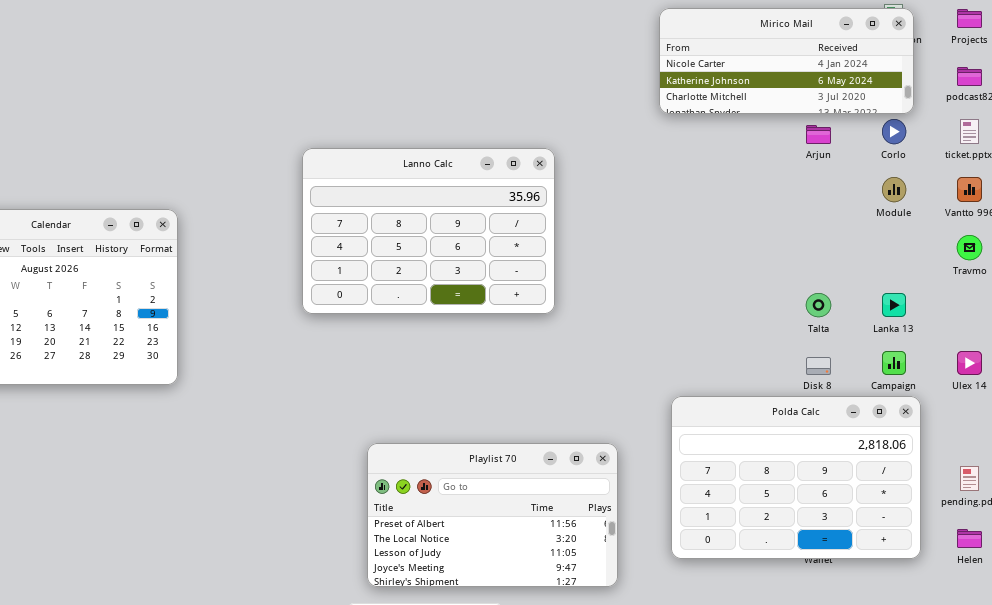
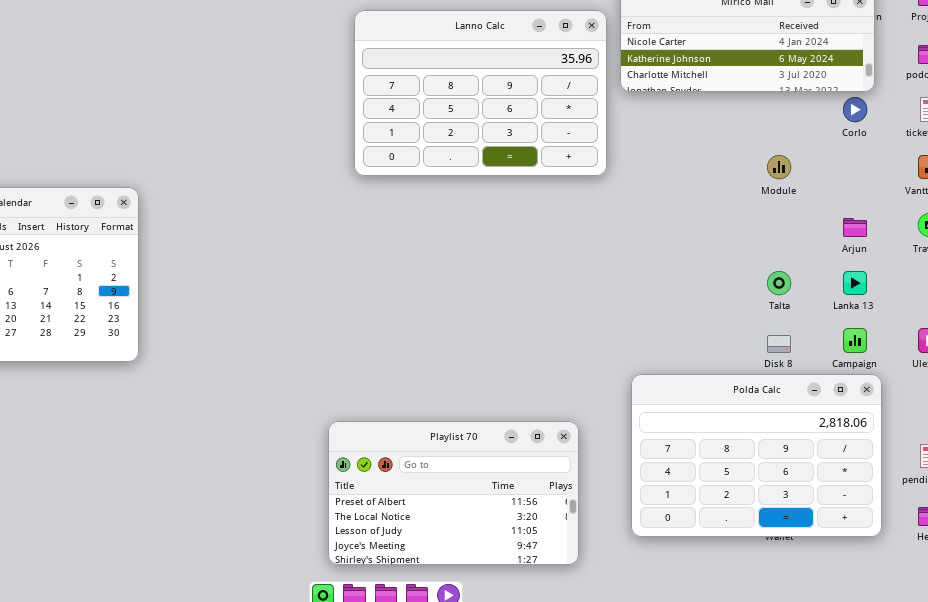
Arjun: [806,125,831,144] -> [843,218,867,237], moved
Lanno Calc: [302,148,555,314] -> [354,10,607,176], moved
Module: [882,177,906,202] -> [767,155,791,179], moved

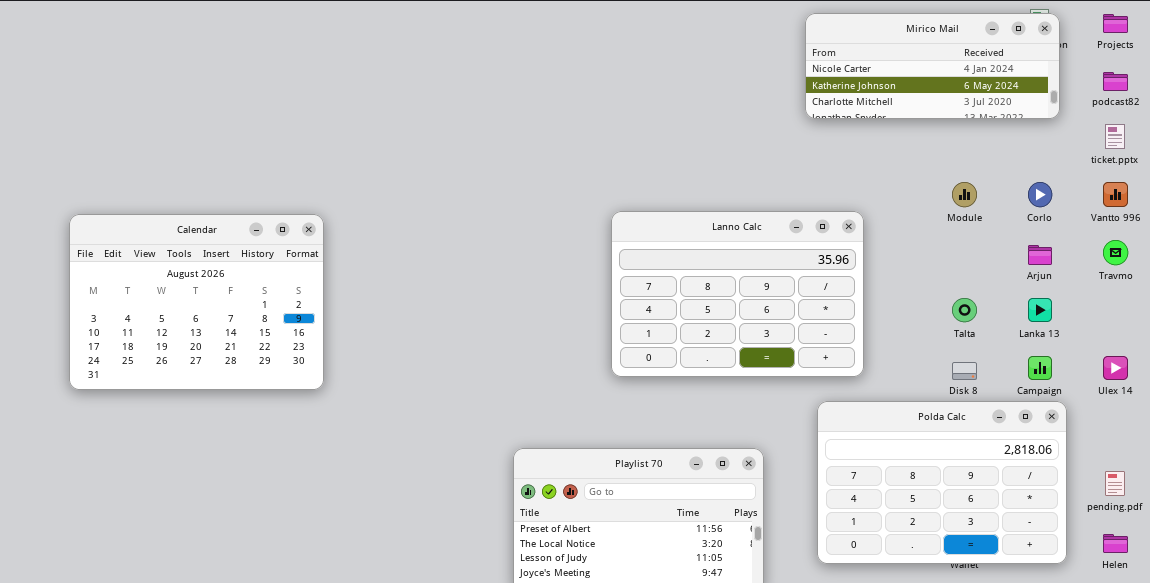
Lanno Calc: [354,10,607,176] -> [611,211,864,377], moved
Corlo: [843,97,867,122] -> [1028,182,1052,207], moved

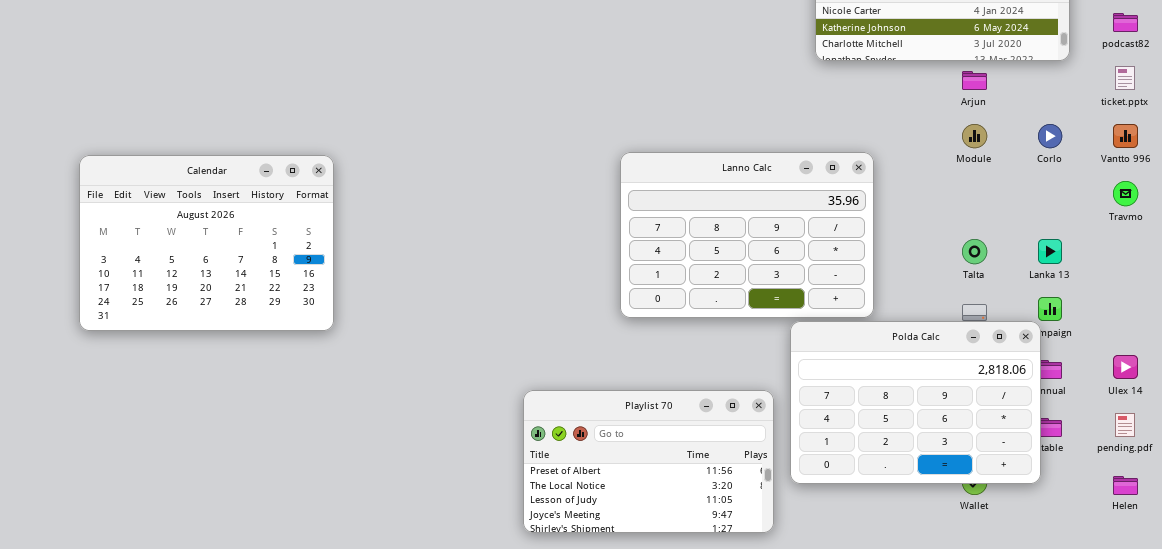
Arjun: [1028,245,1052,265] -> [962,71,987,90], moved
Ulex 14: [1103,356,1128,380] -> [1113,355,1138,379], moved
Polda Calc: [817,401,1067,564] -> [790,321,1041,484], moved

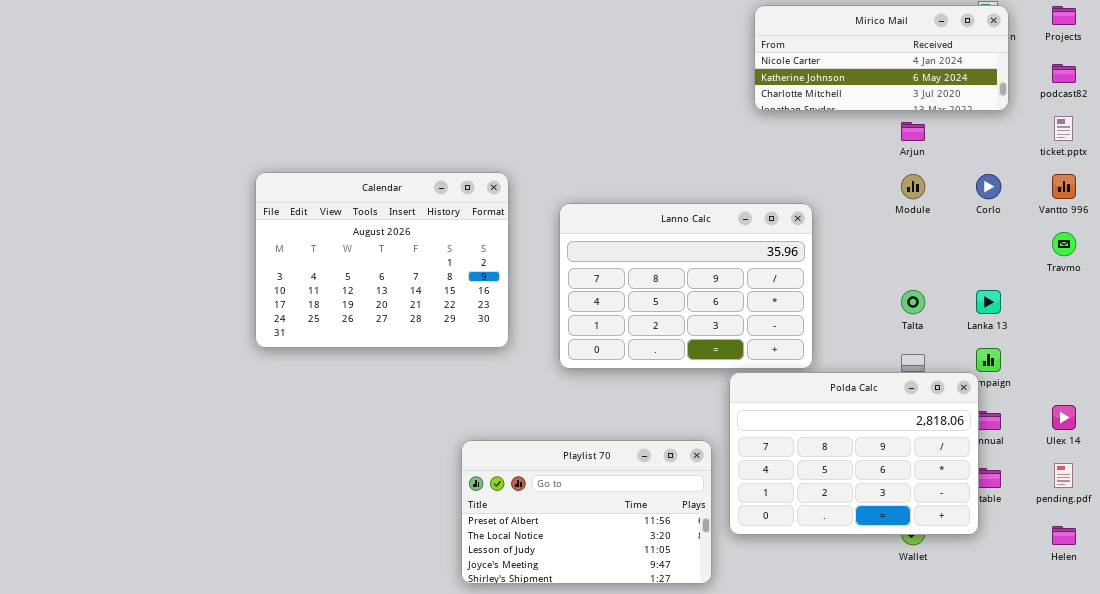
Calendar: [79,155,334,331] -> [255,172,509,348], moved

